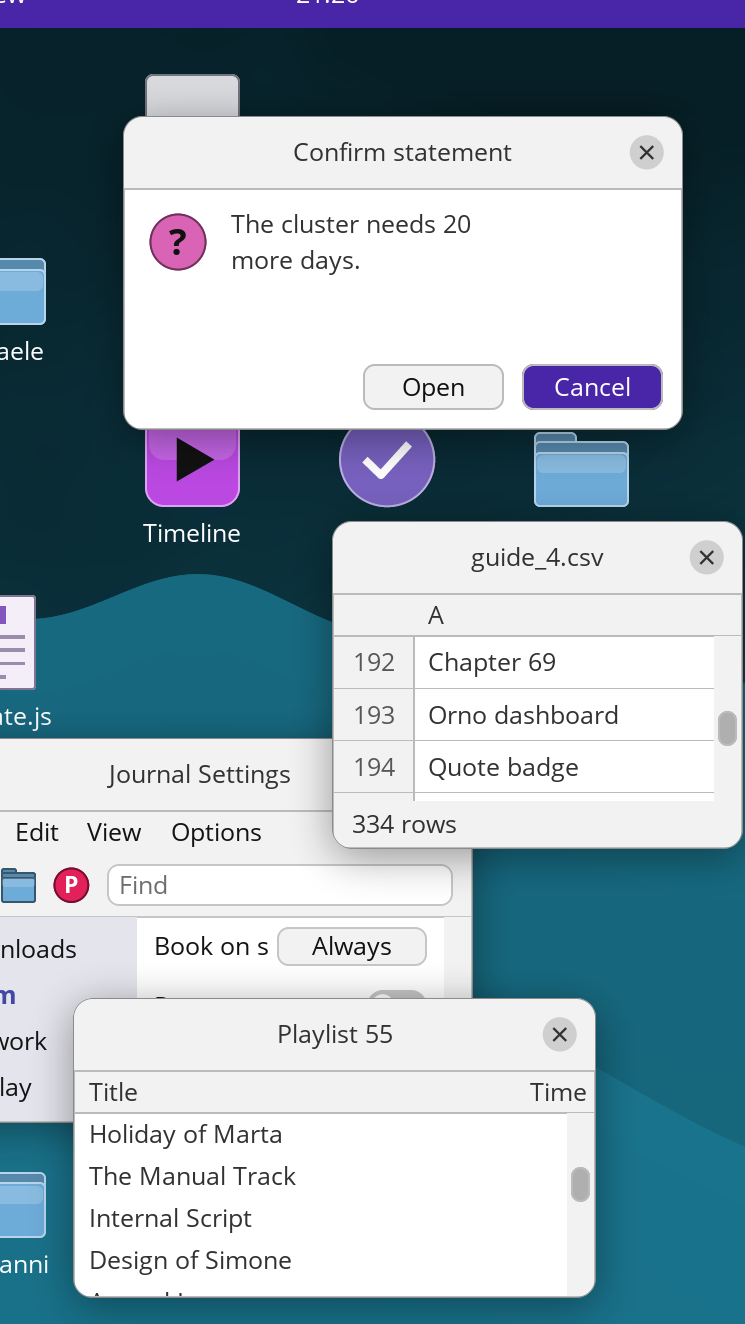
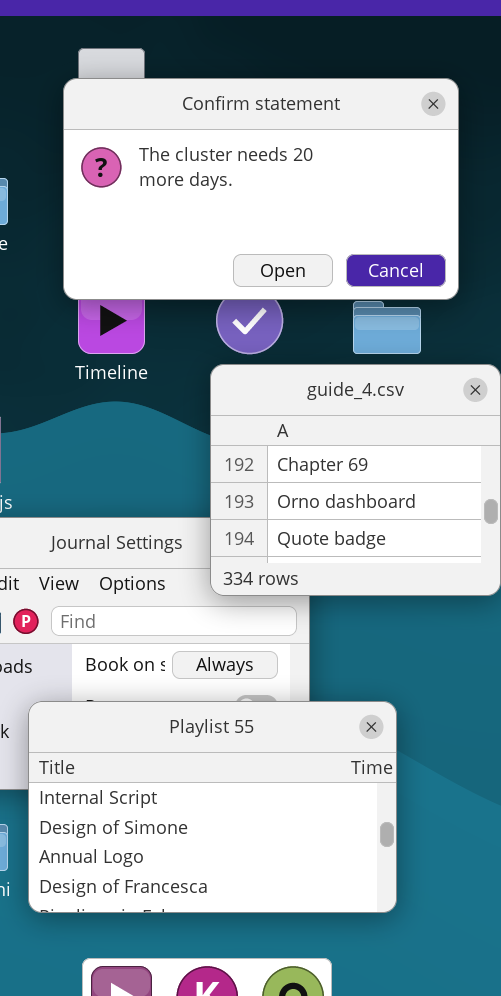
Playlist 55: [73,998,596,1298] -> [28,701,397,913], scrolled down 2 rows

